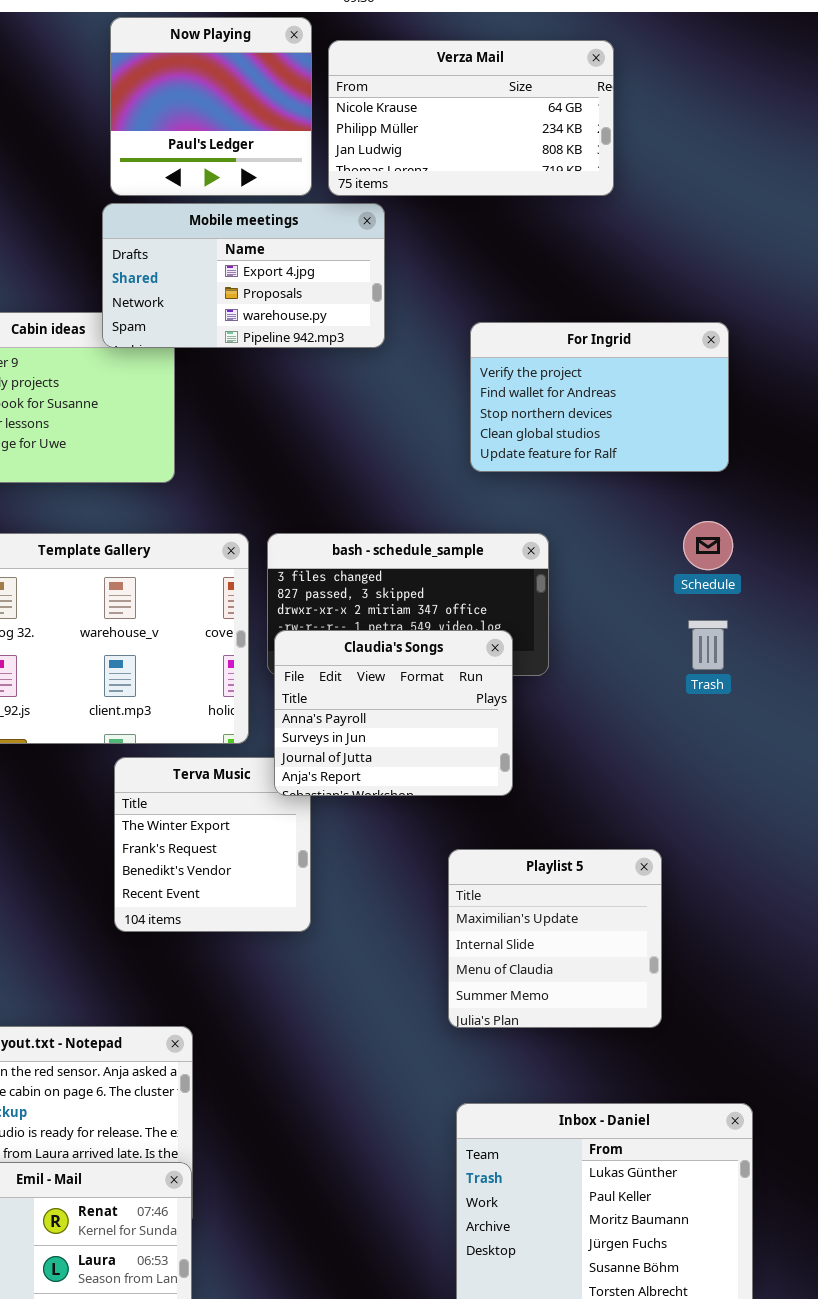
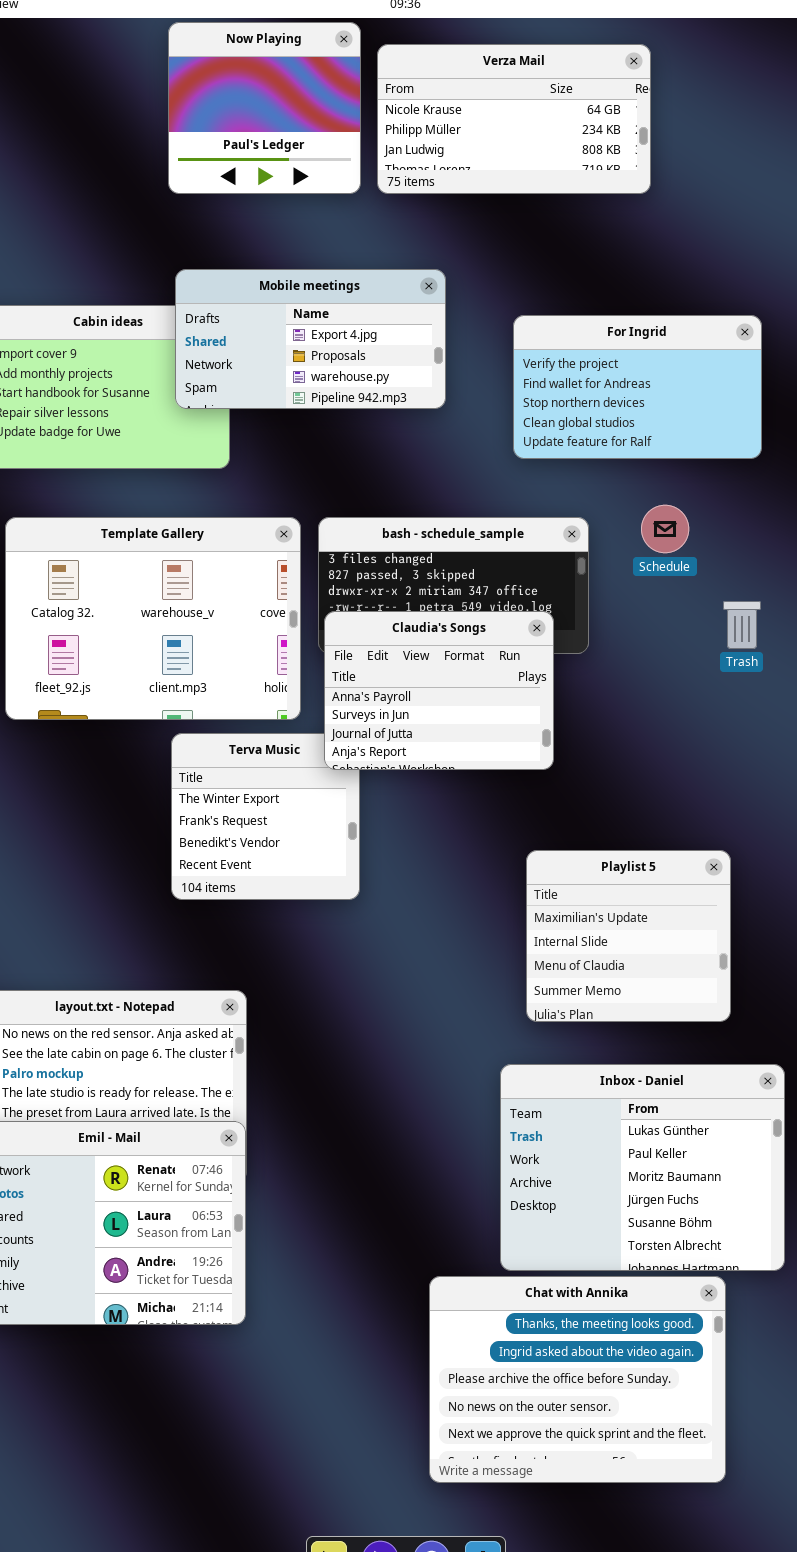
Mobile meetings: [102,203,385,348] -> [175,269,446,409], moved
Schedule: [683,521,733,570] -> [641,505,689,553], moved
Playlist 5: [448,849,662,1028] -> [526,850,731,1022], moved

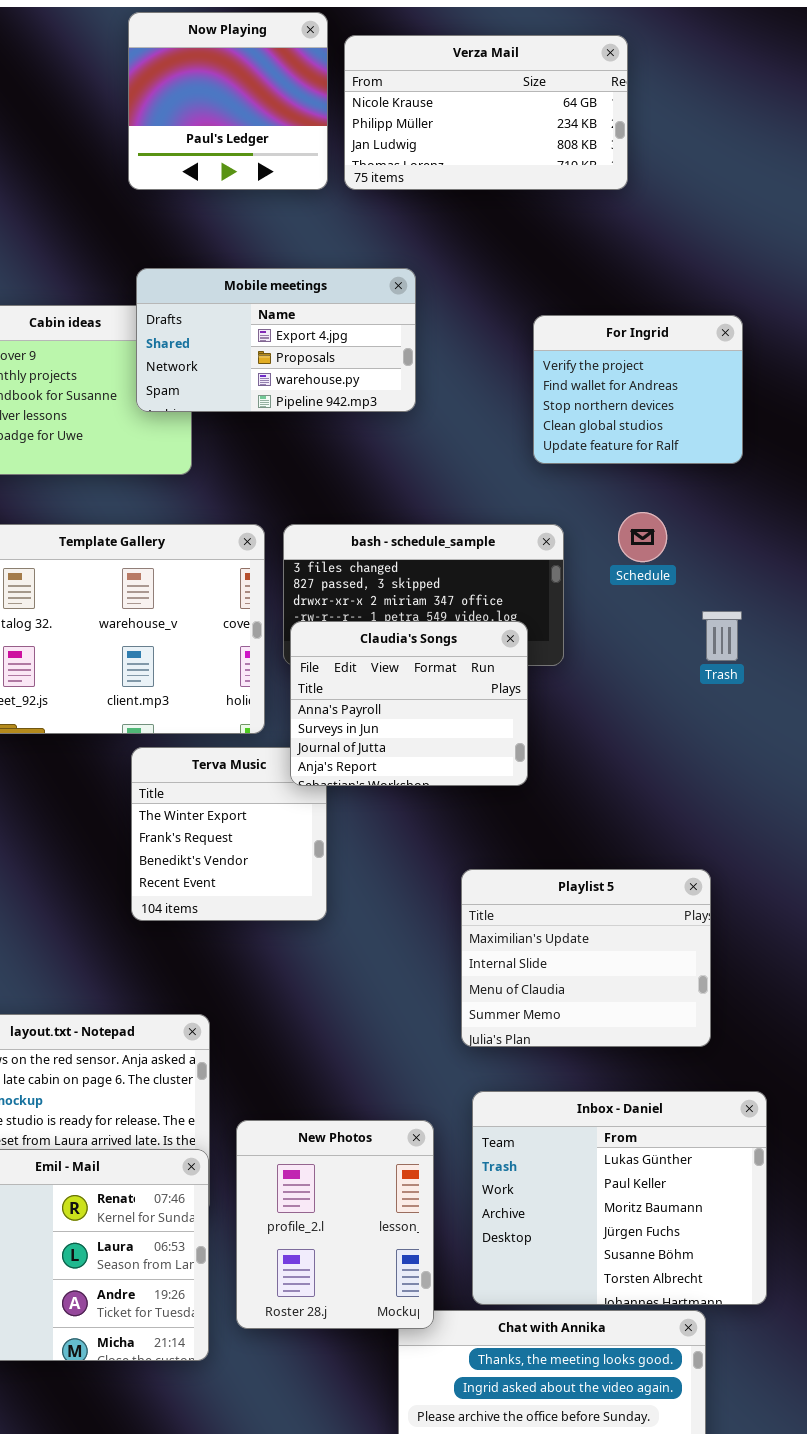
For Ingrid: [513,315,762,459] -> [533,315,743,464], resized
Playlist 5: [526,850,731,1022] -> [461,869,711,1047], resized
New Photos: none -> [236,1120,434,1329], opened

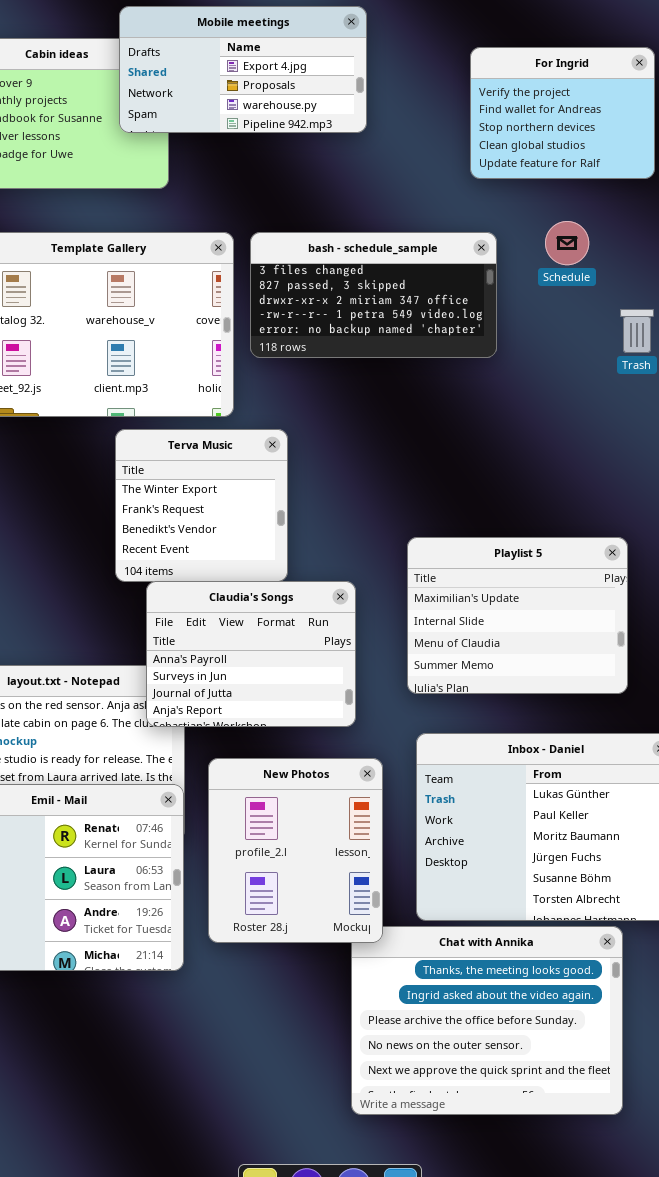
Claudia's Songs: [290,621,528,786] -> [146,581,356,727], moved

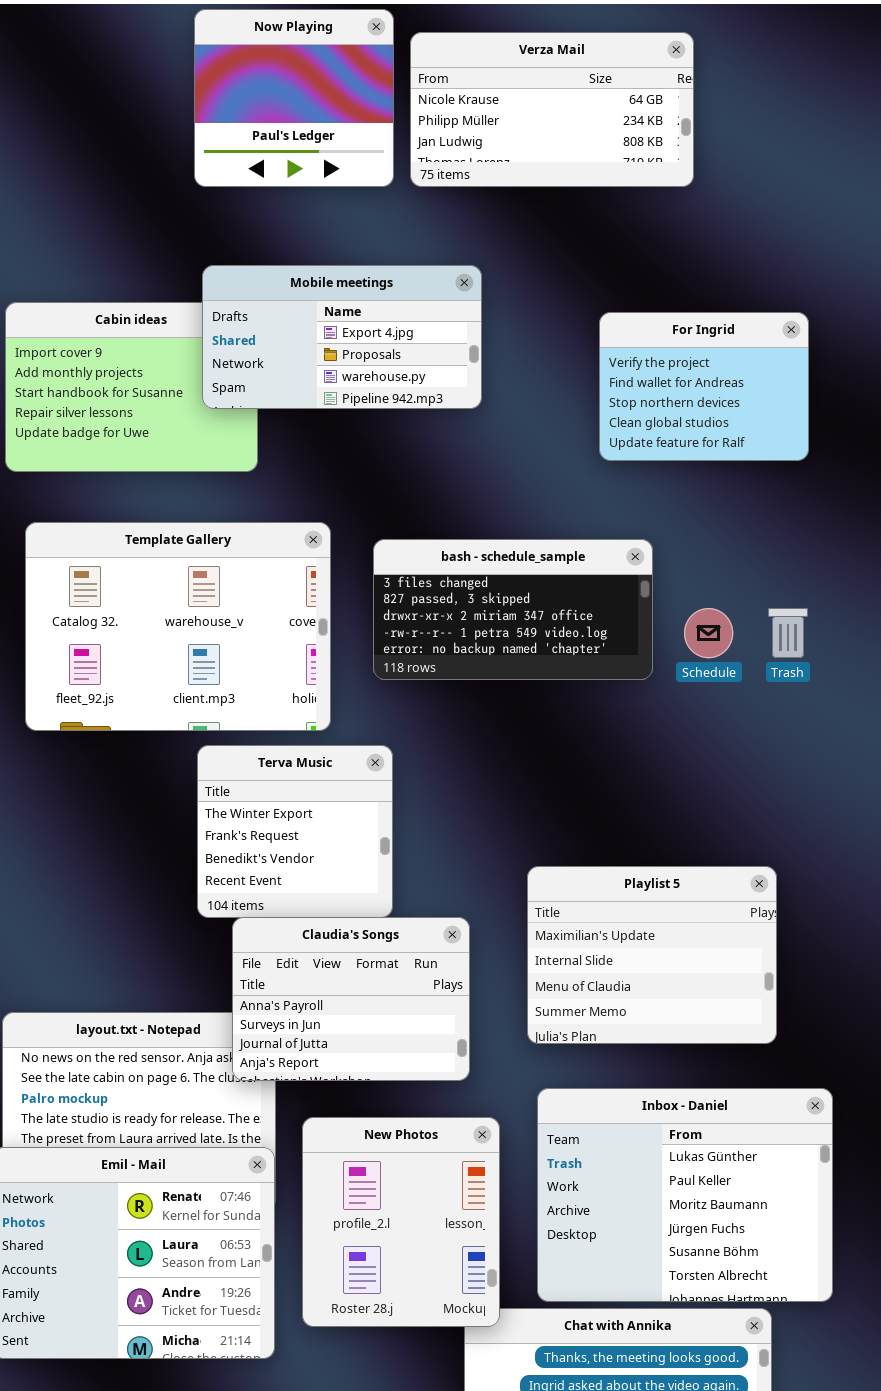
Schedule: [545,221,589,265] -> [684,608,733,658], moved
bash - schedule_sample: [250,232,497,358] -> [373,539,653,680], moved

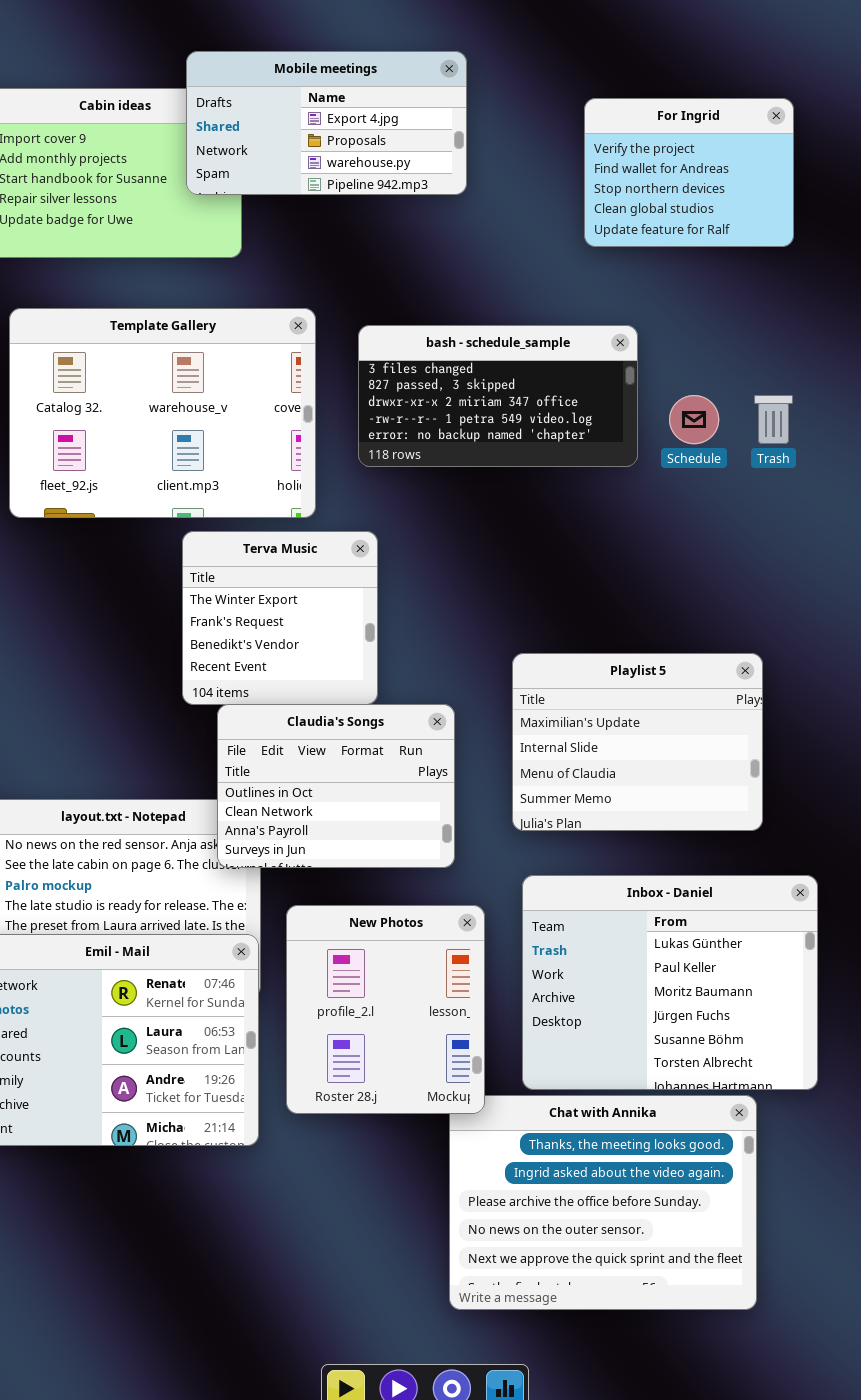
Claudia's Songs: [232,917,470,1081] -> [217,704,455,868], scrolled up 2 rows

